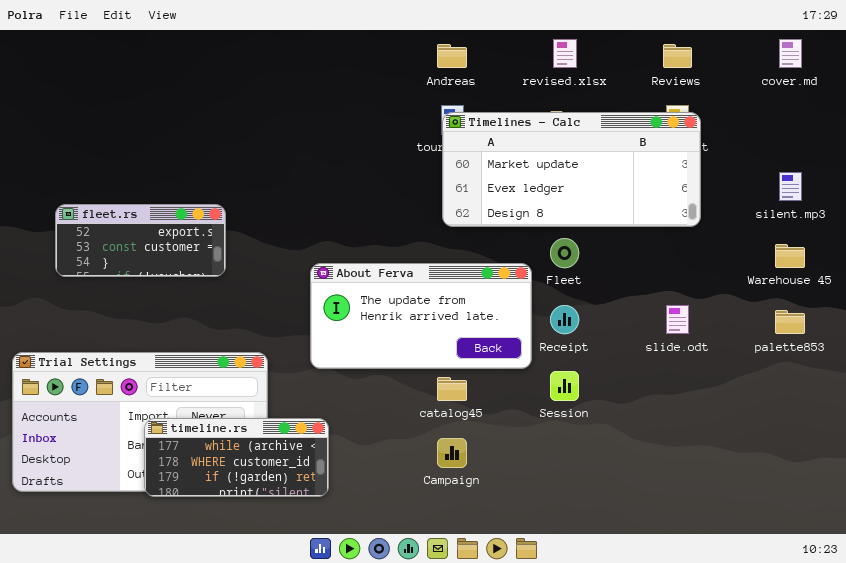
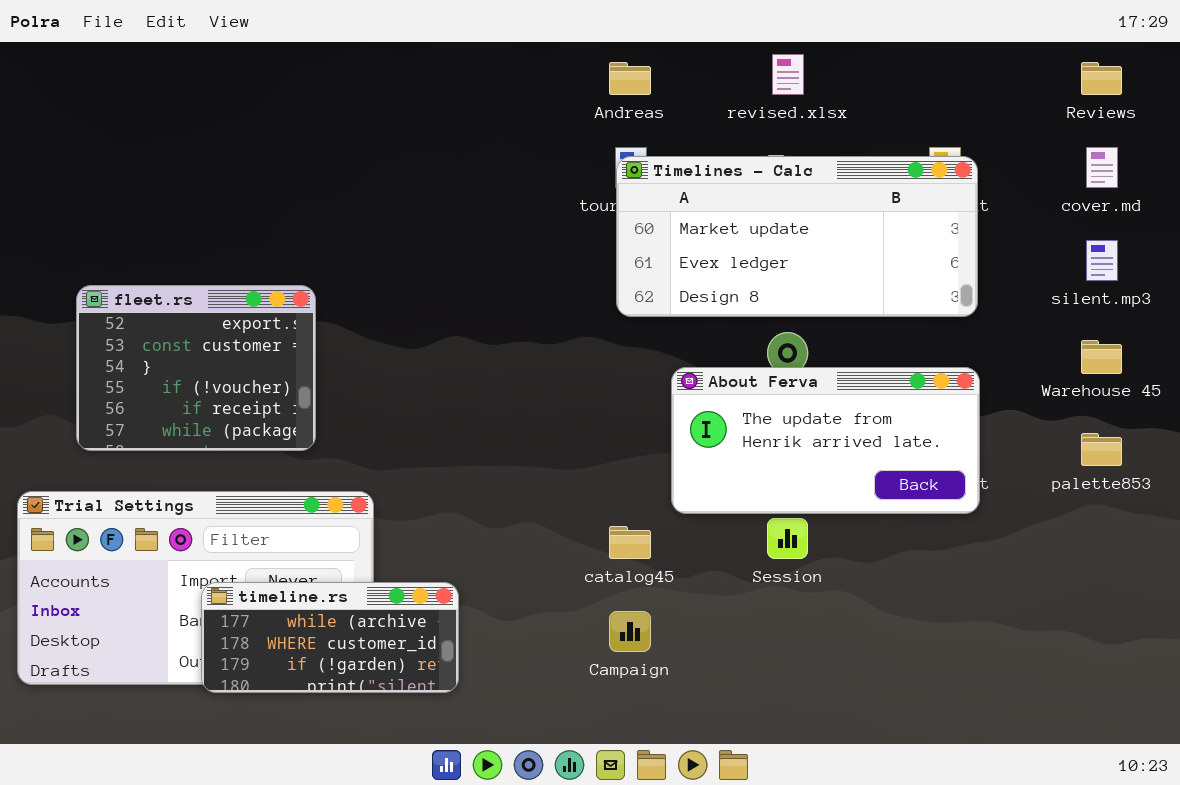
cover.md: [779,39,802,68] -> [1086,147,1118,188], moved
Reviews: [663,44,692,68] -> [1081,62,1122,95], moved
fleet.rs: [55,204,226,277] -> [76,285,316,451], resized
About Ferva: [310,263,532,369] -> [671,367,980,514], moved

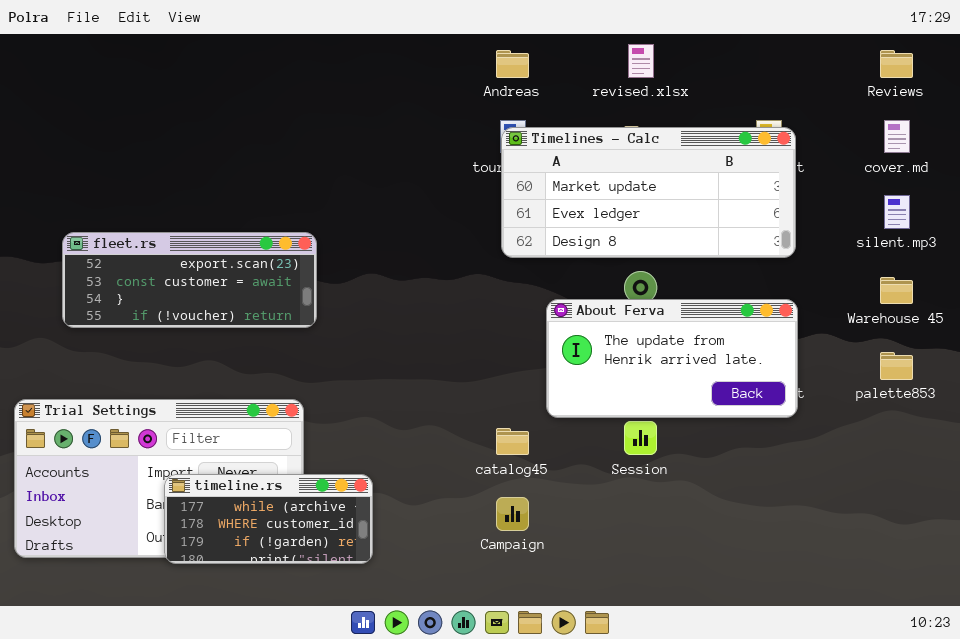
fleet.rs: [76,285,316,451] -> [62,232,317,328], resized

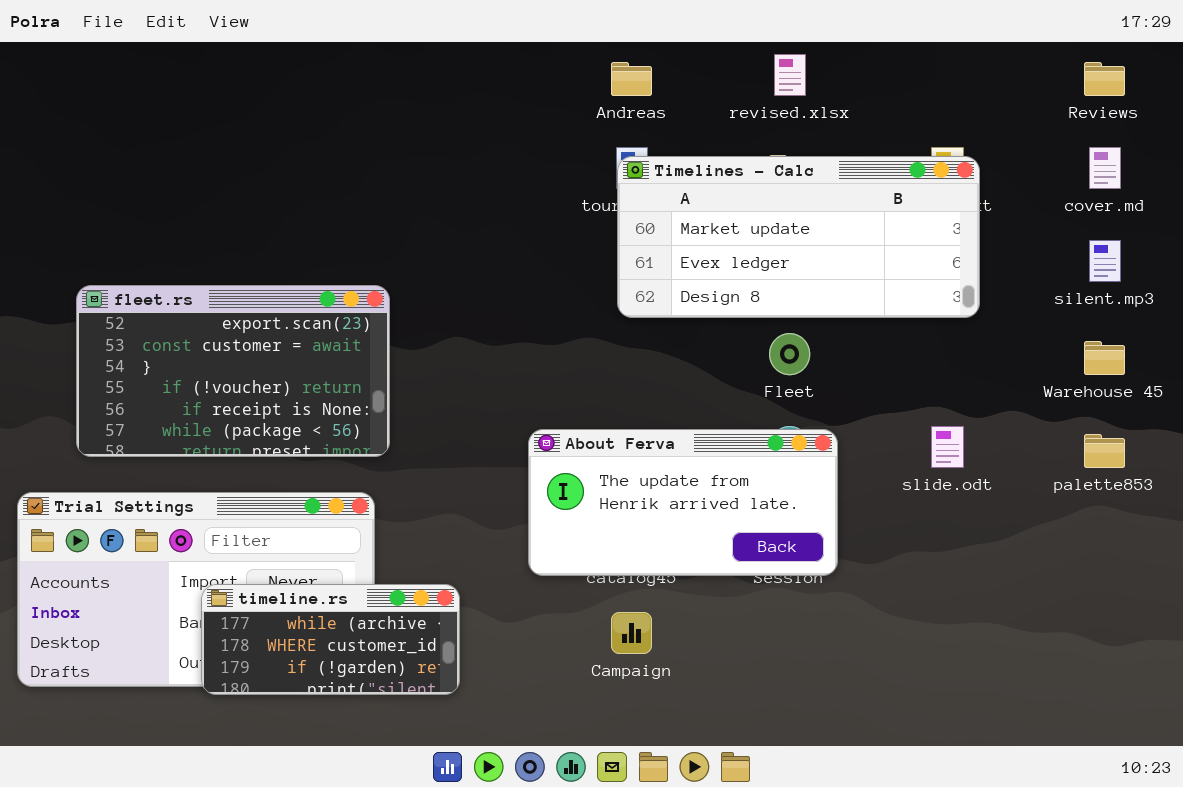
fleet.rs: [62,232,317,328] -> [76,285,390,457], resized
About Ferva: [546,299,798,418] -> [528,429,838,576], moved

